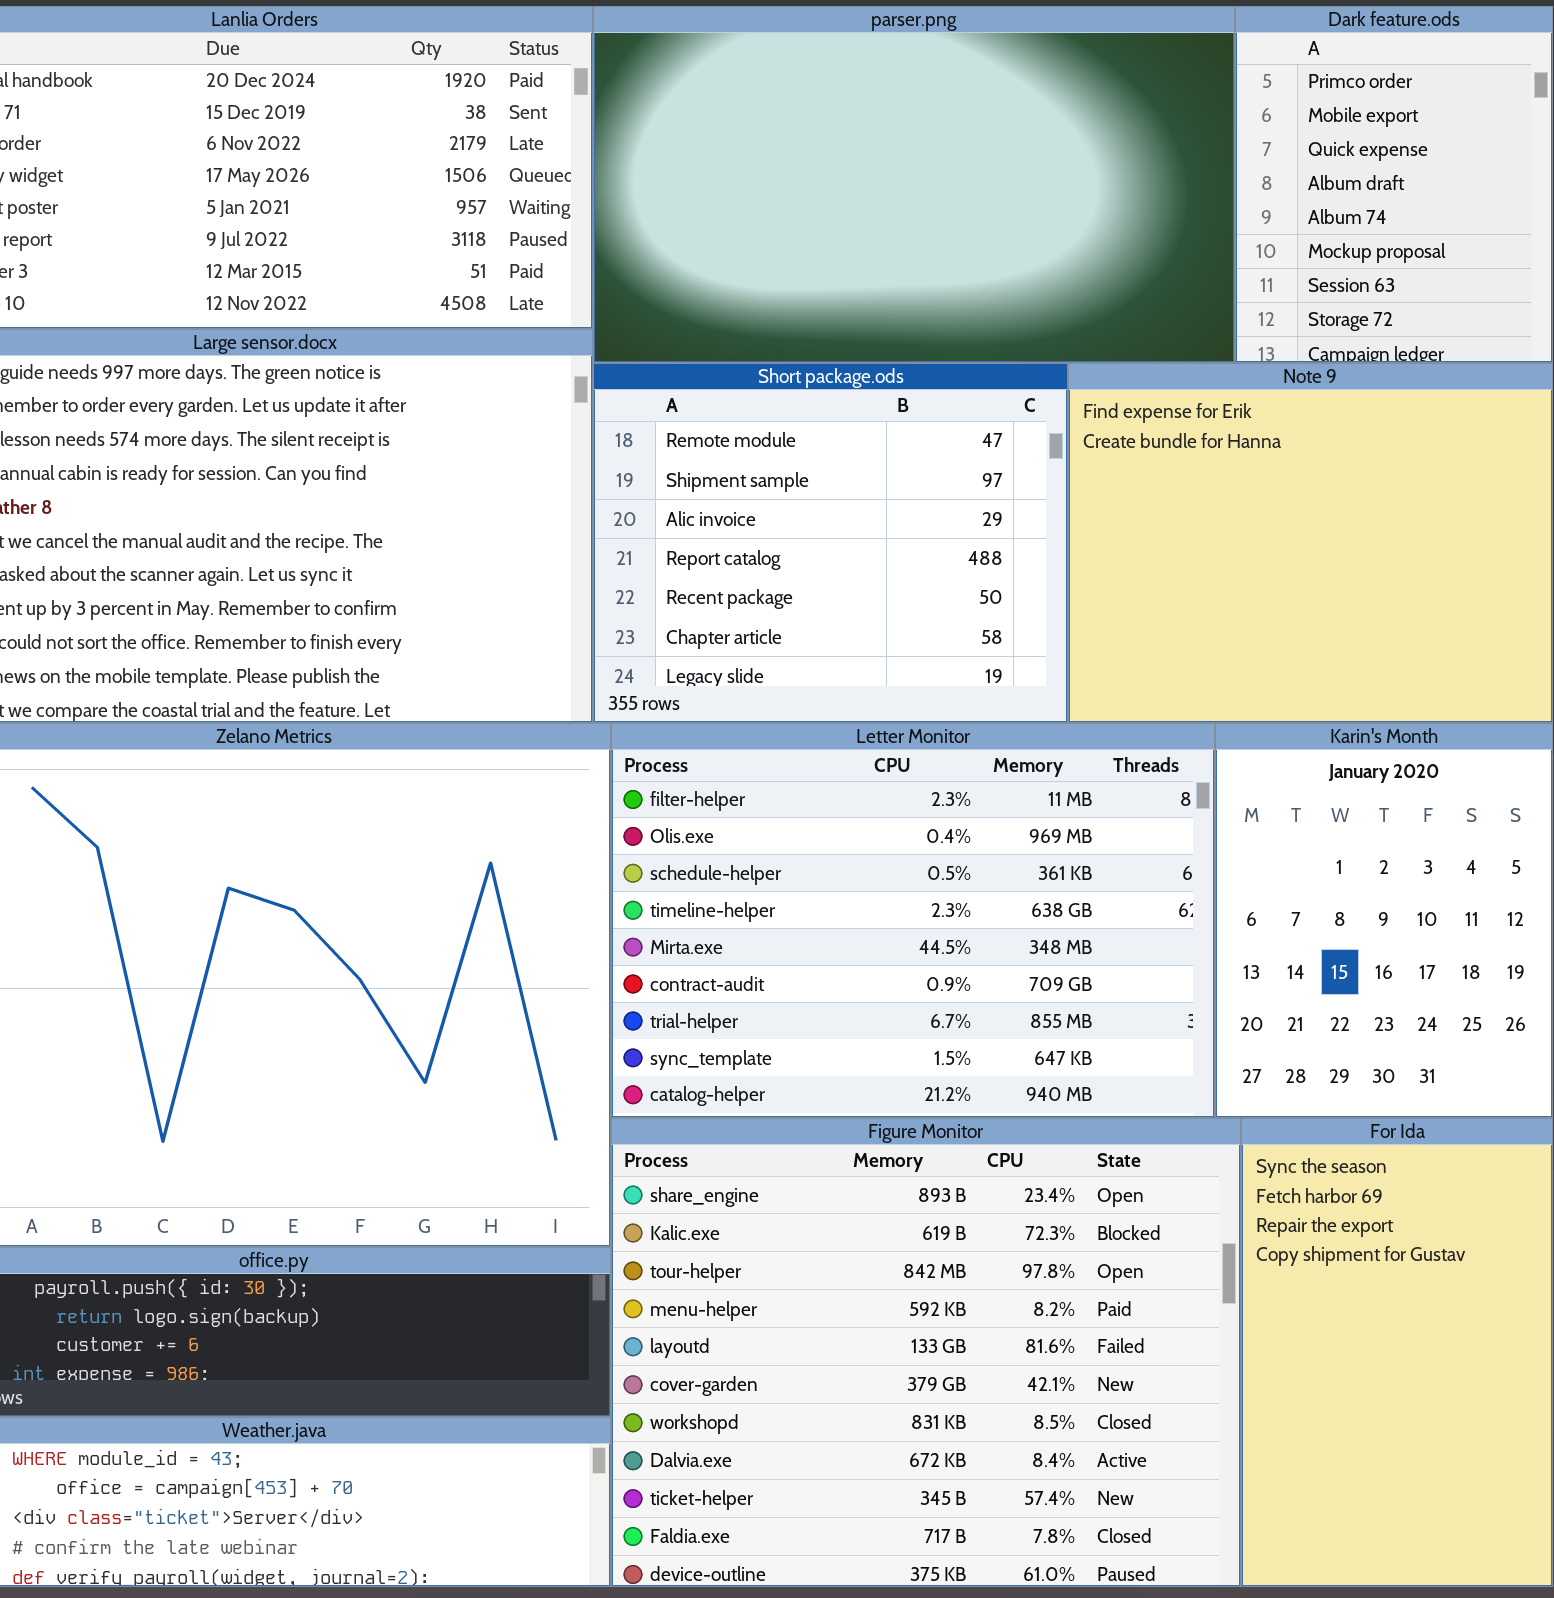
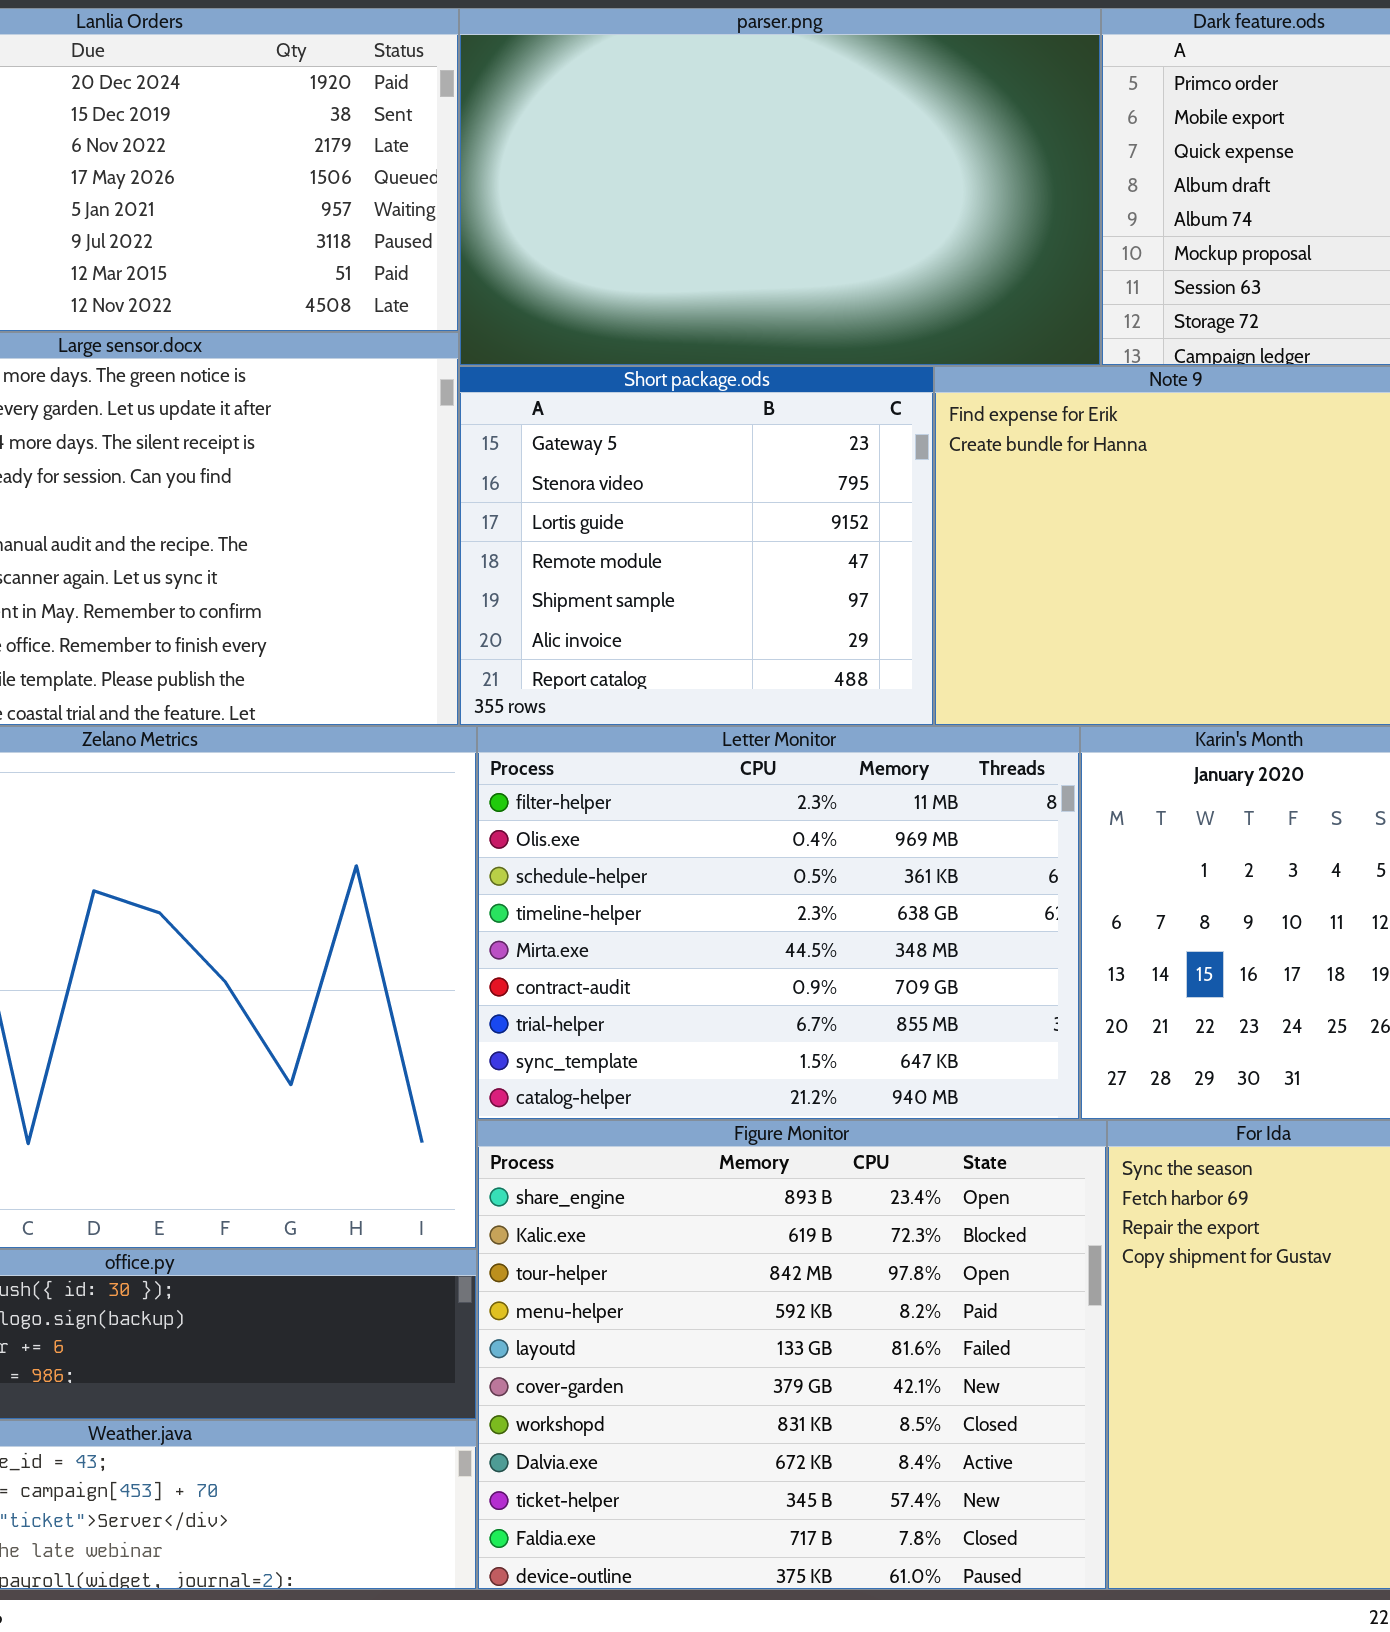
Short package.ods: [593,363,1068,723] -> [459,366,934,726], scrolled up 3 rows

